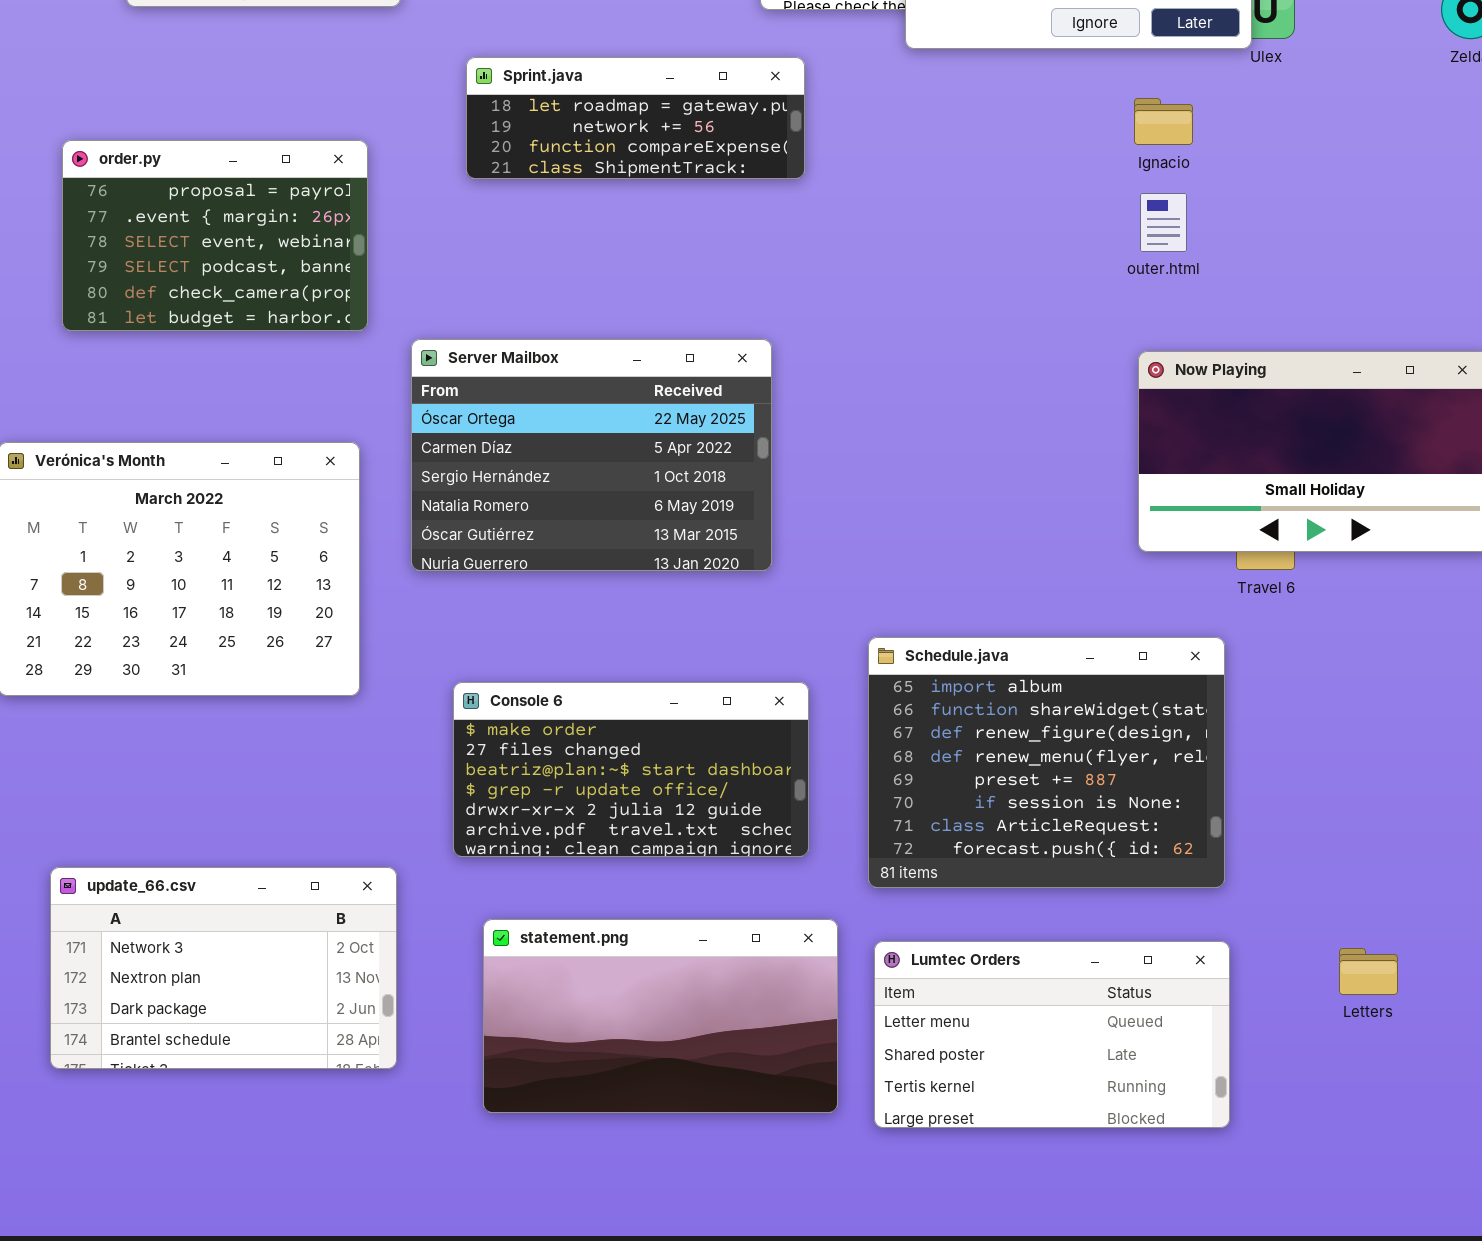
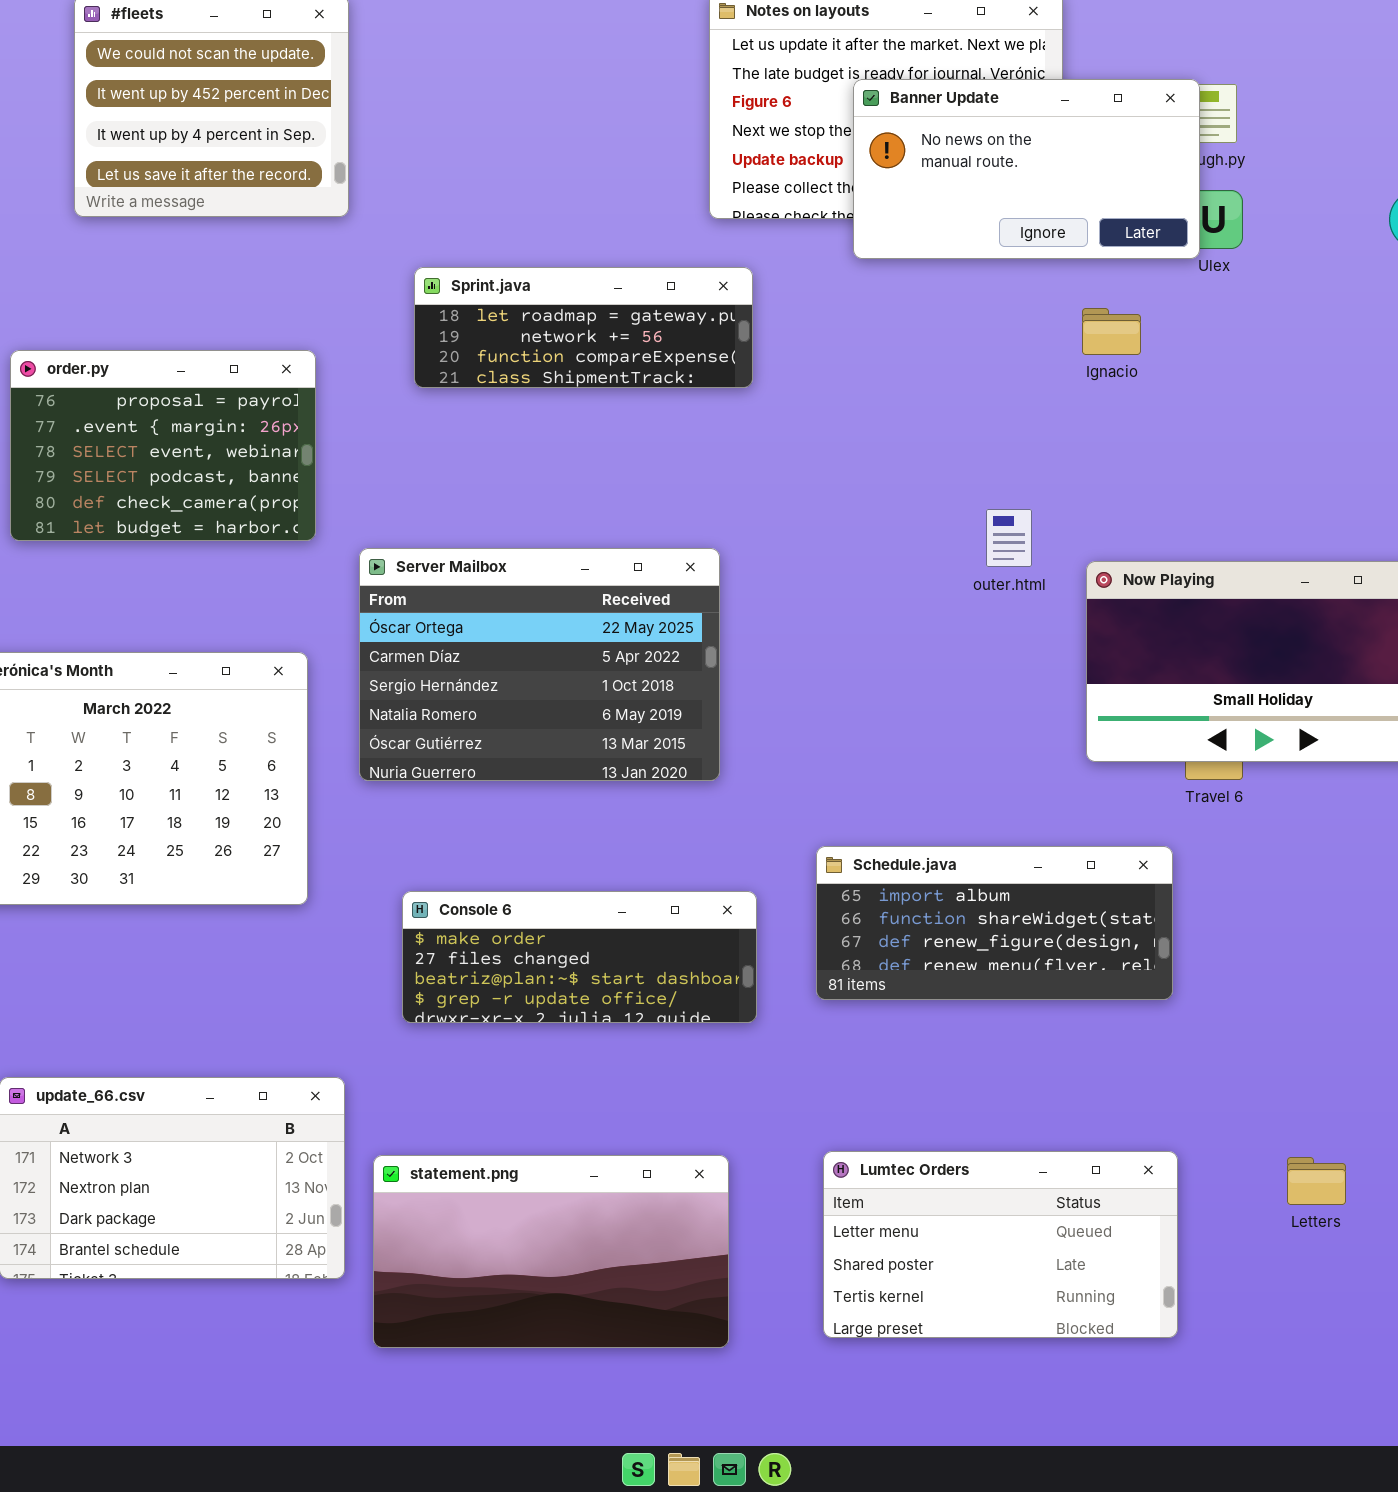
outer.html: [1140,193,1187,252] -> [986,509,1032,567], moved
Schedule.java: [868,637,1225,888] -> [816,846,1173,1000], resized
Console 6: [453,682,809,857] -> [402,891,757,1023], resized
statement.png: [483,919,838,1113] -> [373,1155,729,1348], moved

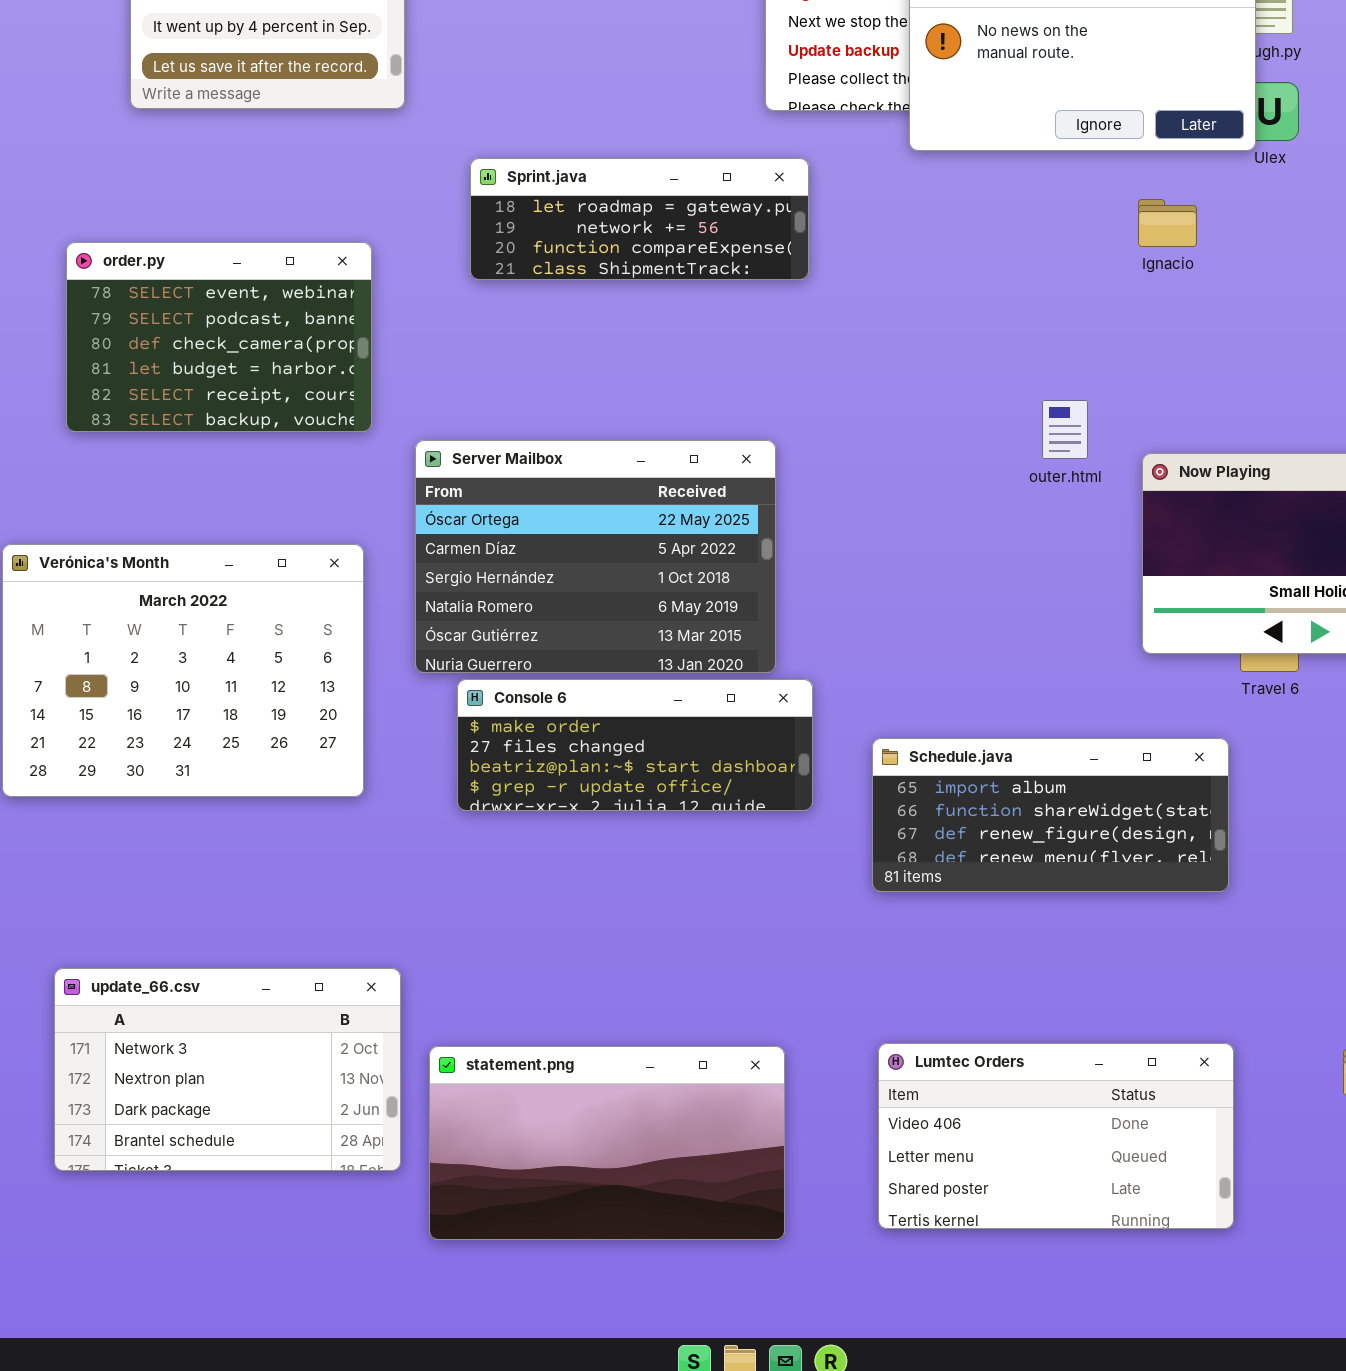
order.py: [10,350,316,541] -> [66,242,372,432], scrolled down 2 rows
Console 6: [402,891,757,1023] -> [457,679,813,811], moved
Lumtec Orders: [823,1151,1178,1338] -> [878,1043,1234,1229], scrolled up 1 row

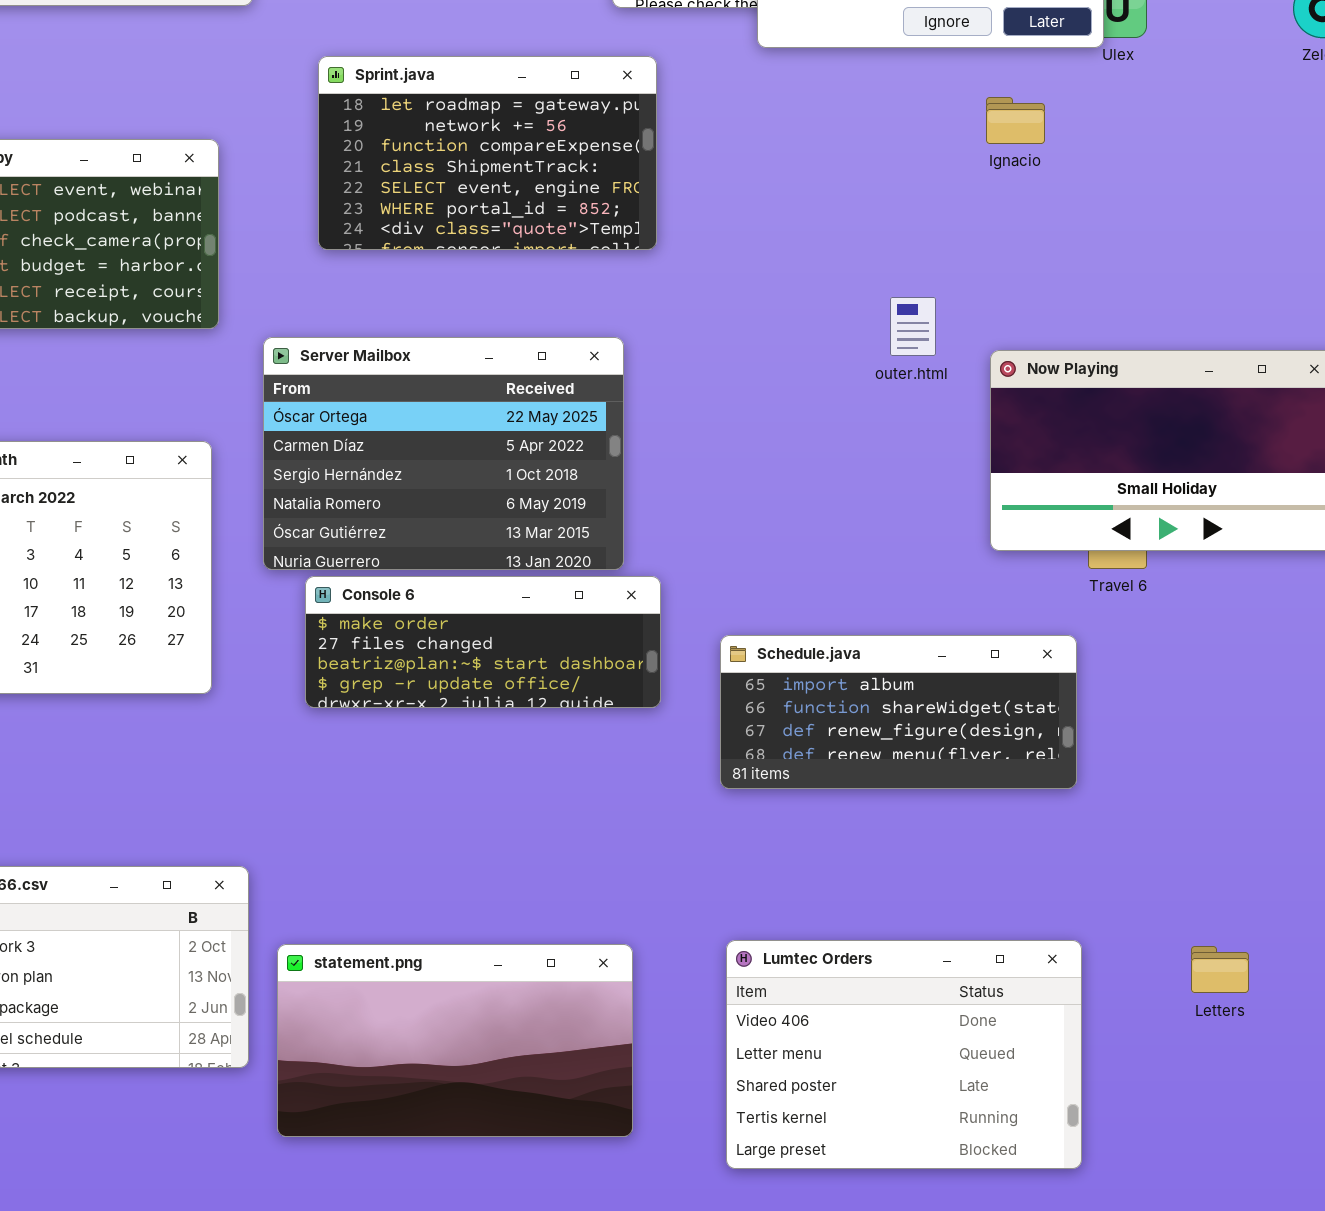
Sprint.java: [470,158,809,280] -> [318,56,657,250], resized
Lumtec Orders: [878,1043,1234,1229] -> [726,940,1082,1169], resized

